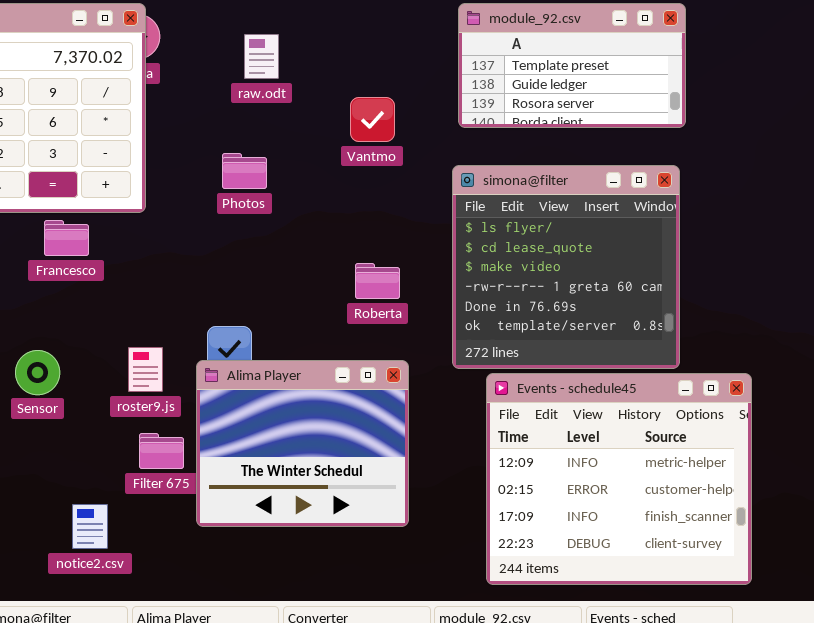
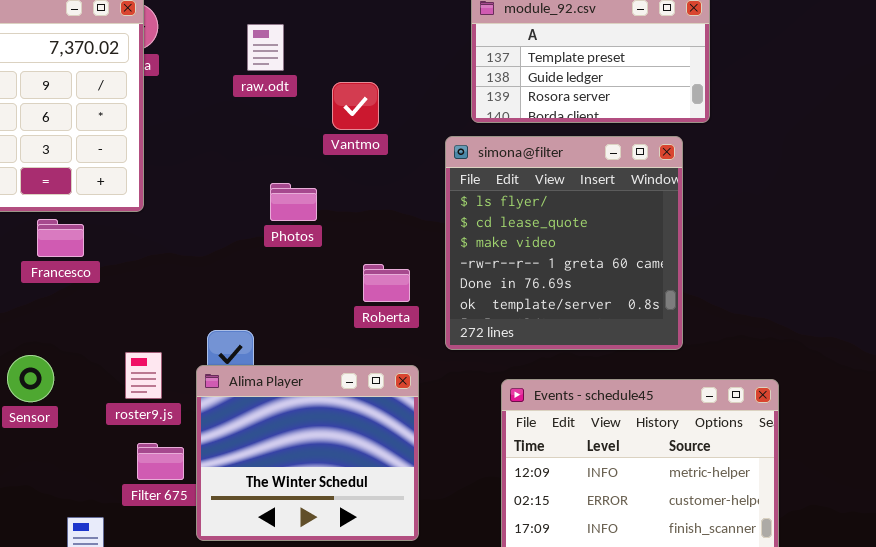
Vantmo: [350,97,395,142] -> [332,82,379,130], moved
Photos: [222,153,267,189] -> [270,183,317,221], moved
simona@filter: [452,165,680,369] -> [445,136,683,350], moved

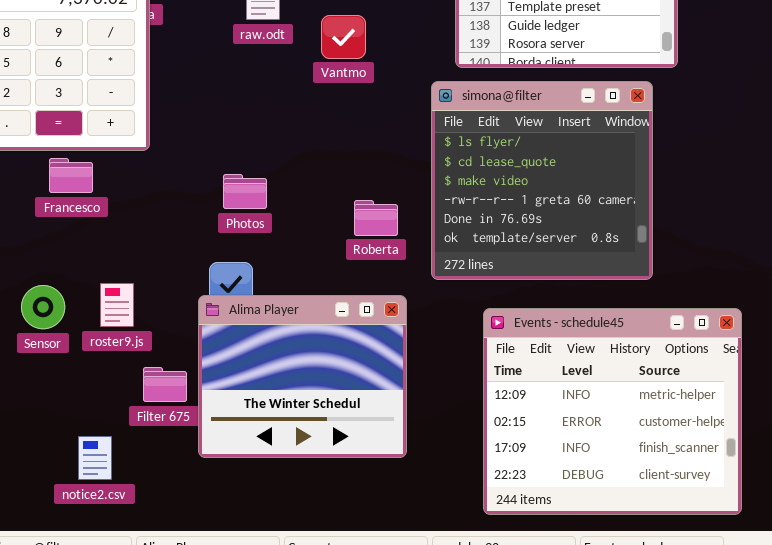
Vantmo: [332,82,379,130] -> [321,15,366,59], moved
Photos: [270,183,317,221] -> [223,174,267,209], moved
roster9.js: [125,352,162,399] -> [100,283,134,327], moved

